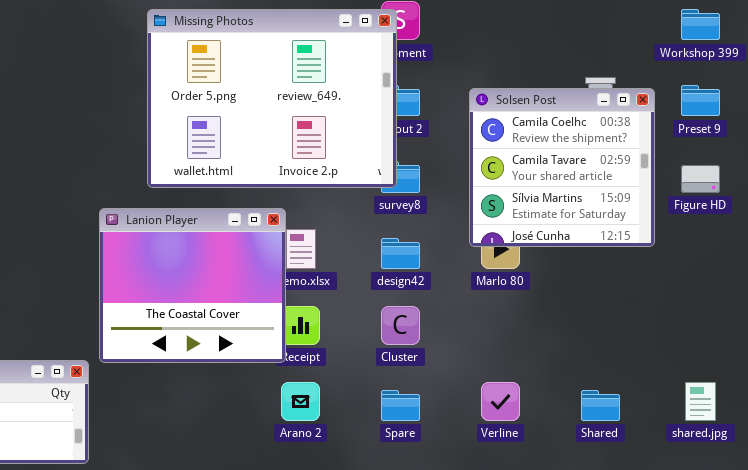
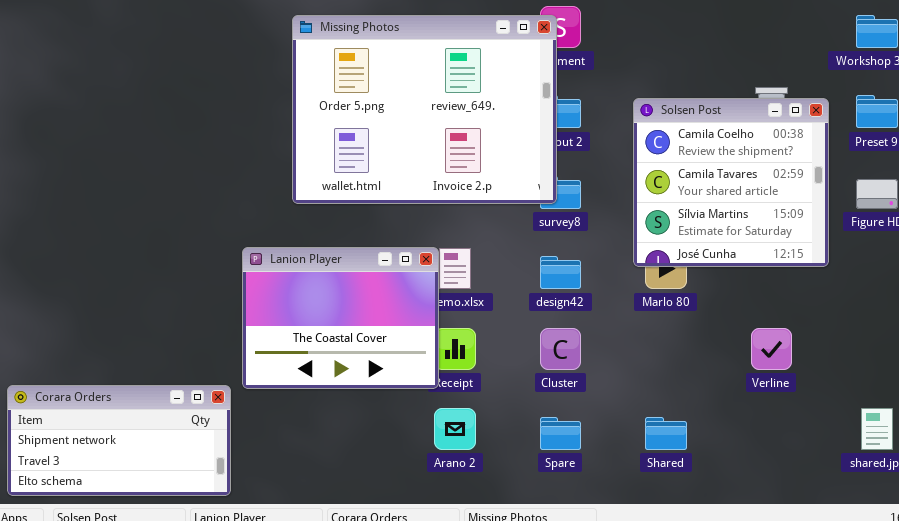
Lanion Player: [99,208,286,363] -> [242,247,439,389], resized
Verline: [481,382,520,421] -> [751,328,792,370], moved
Shared: [581,390,620,421] -> [645,417,687,450], moved

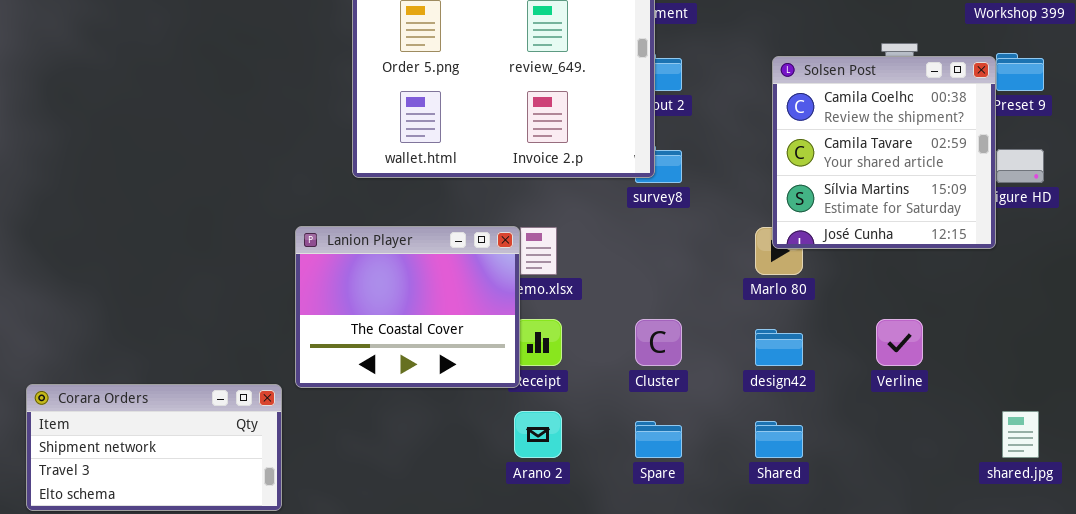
Solsen Post: [633,98,829,267] -> [772,56,996,249], moved
design42: [540,256,581,289] -> [755,329,803,366], moved

